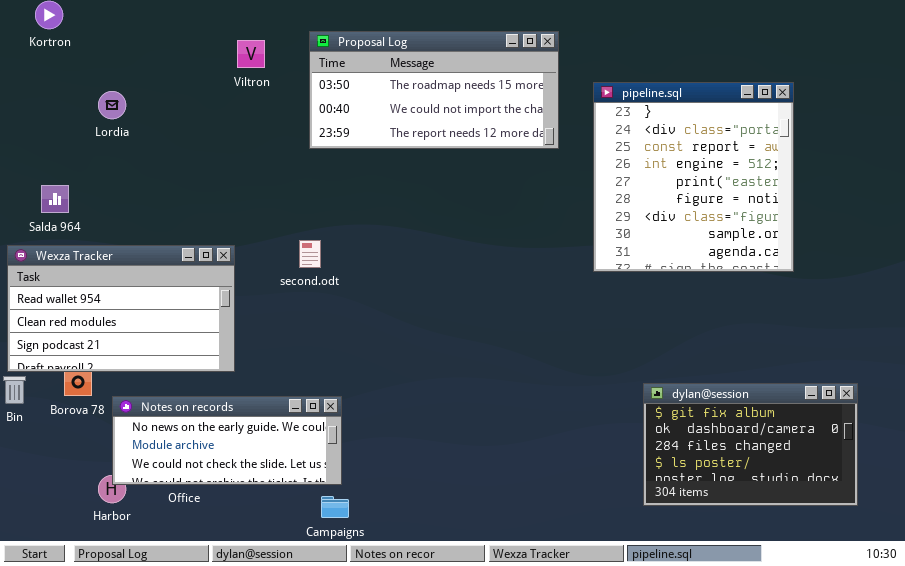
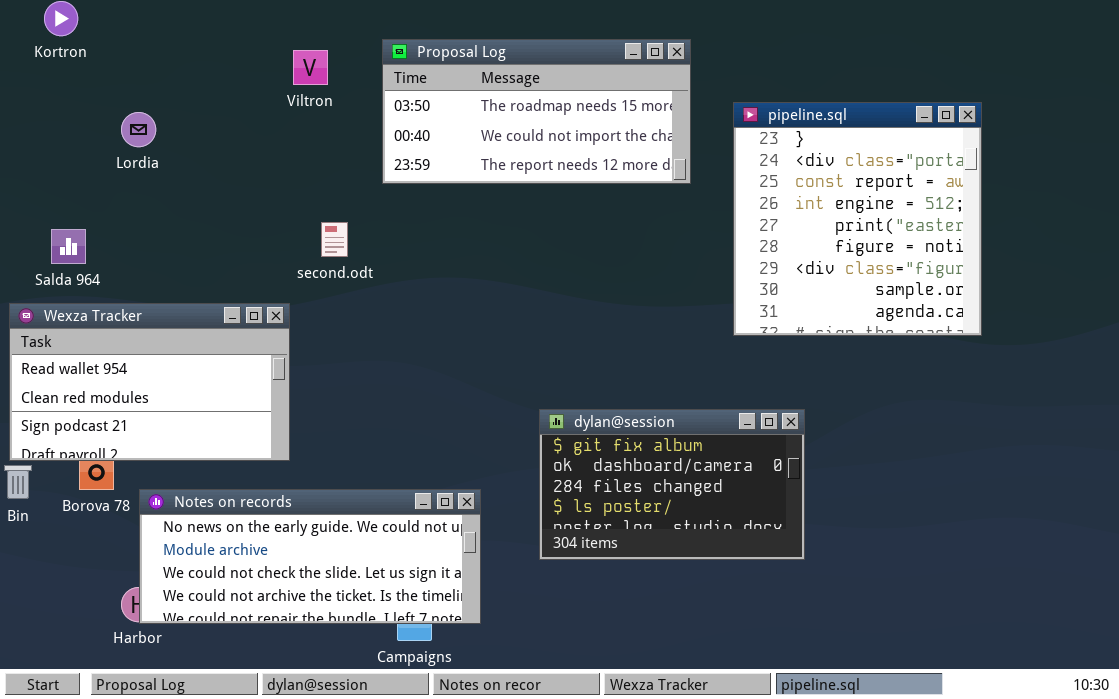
second.odt: [299,240,321,268] -> [321,222,348,257], moved
dylan@session: [643,383,858,506] -> [539,409,805,560], moved
Notes on records: [112,396,342,485] -> [139,489,481,624], resized

